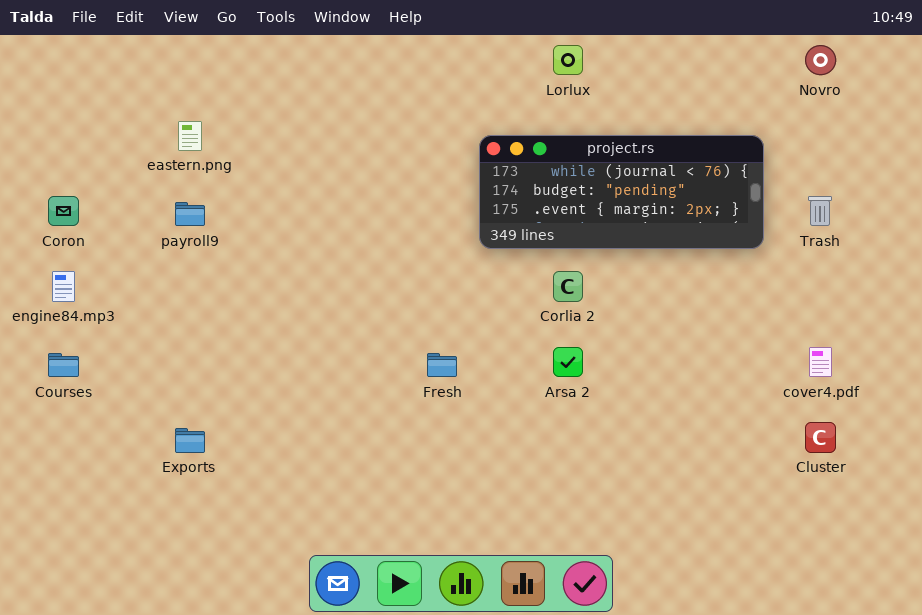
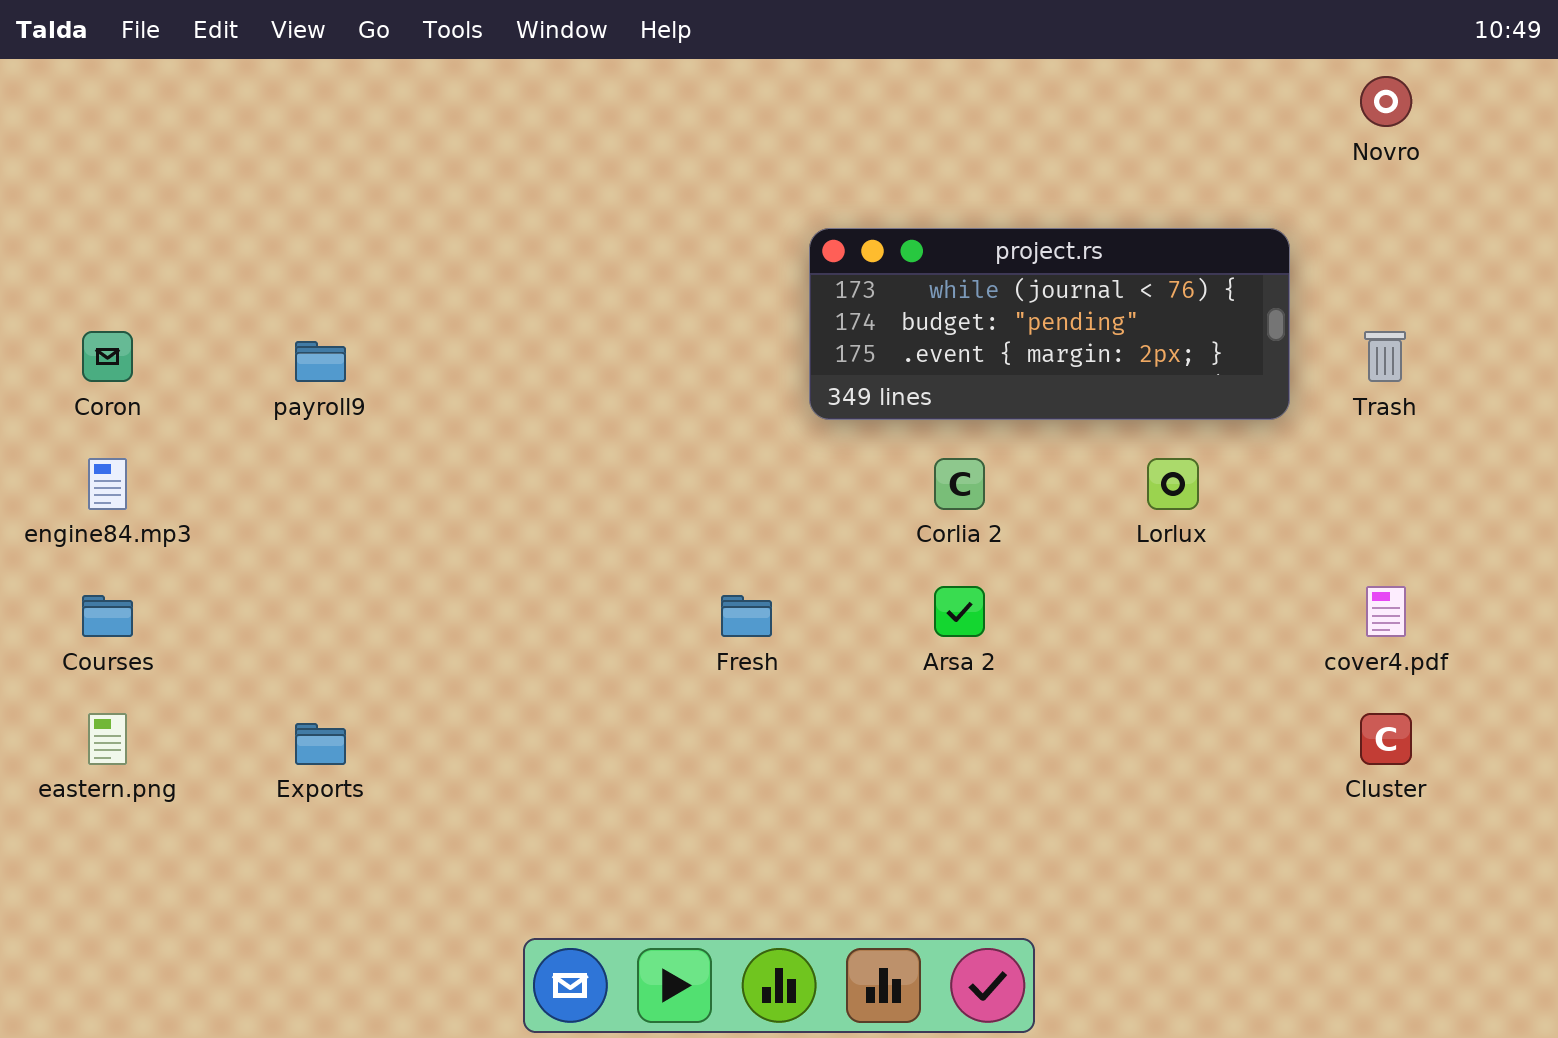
Lorlux: [553,45,583,75] -> [1147,458,1199,510], moved
eastern.png: [178,121,202,151] -> [88,713,127,765], moved

